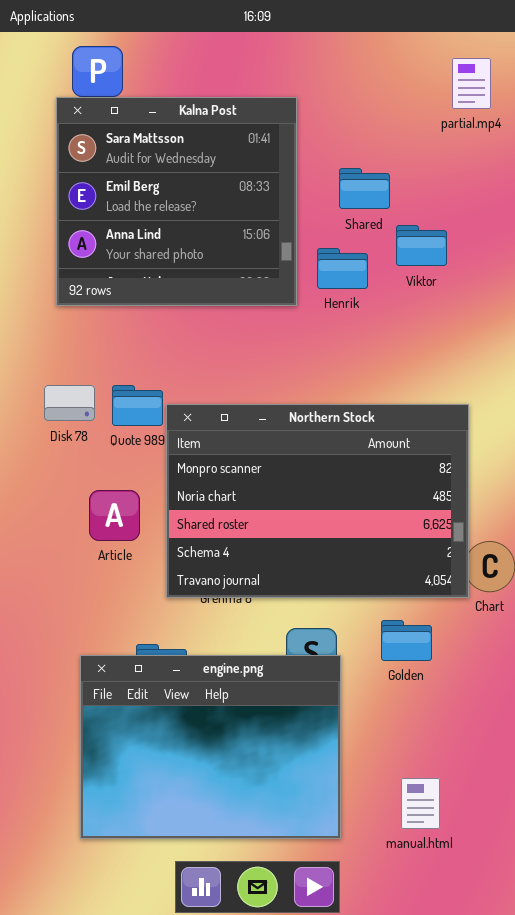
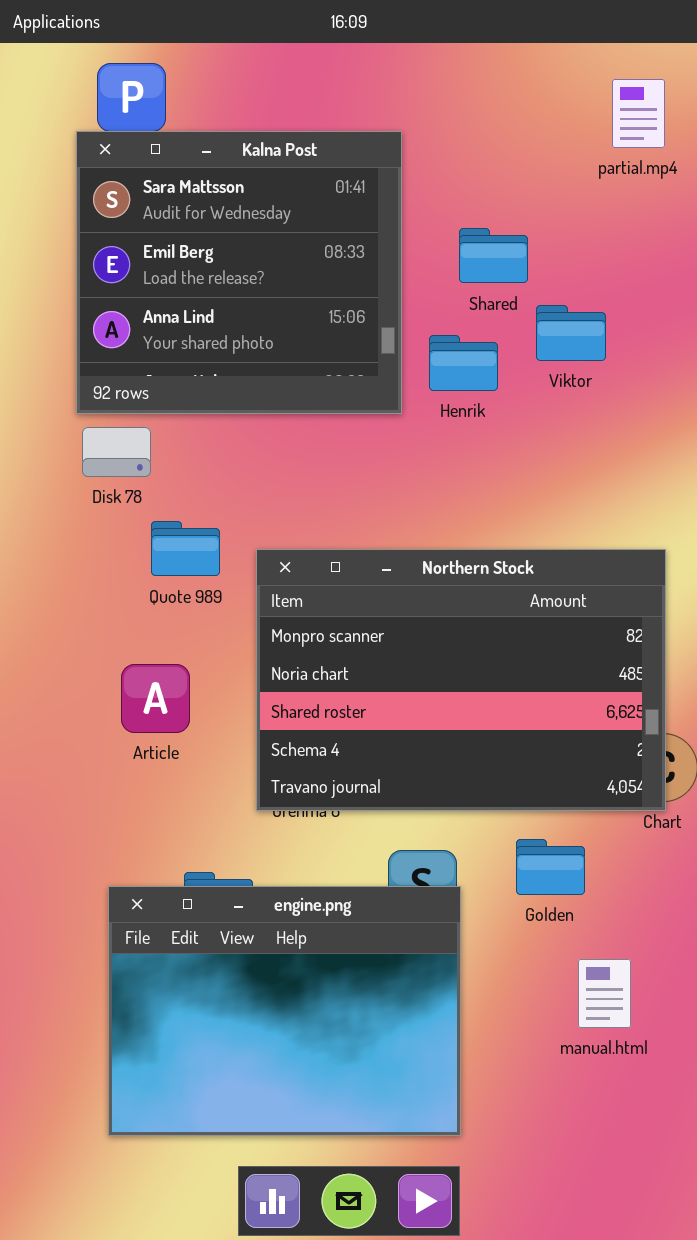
Disk 78: [44,385,95,421] -> [82,427,151,477], moved
Northern Stock: [166,404,469,598] -> [256,549,666,811], moved
manual.html: [401,778,440,829] -> [578,959,631,1028], moved

